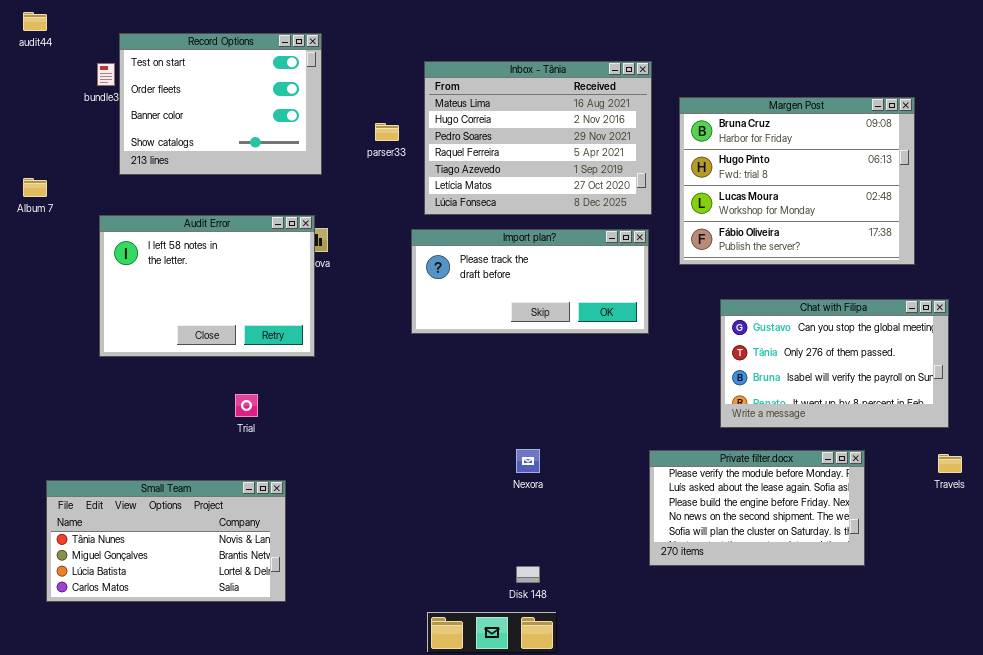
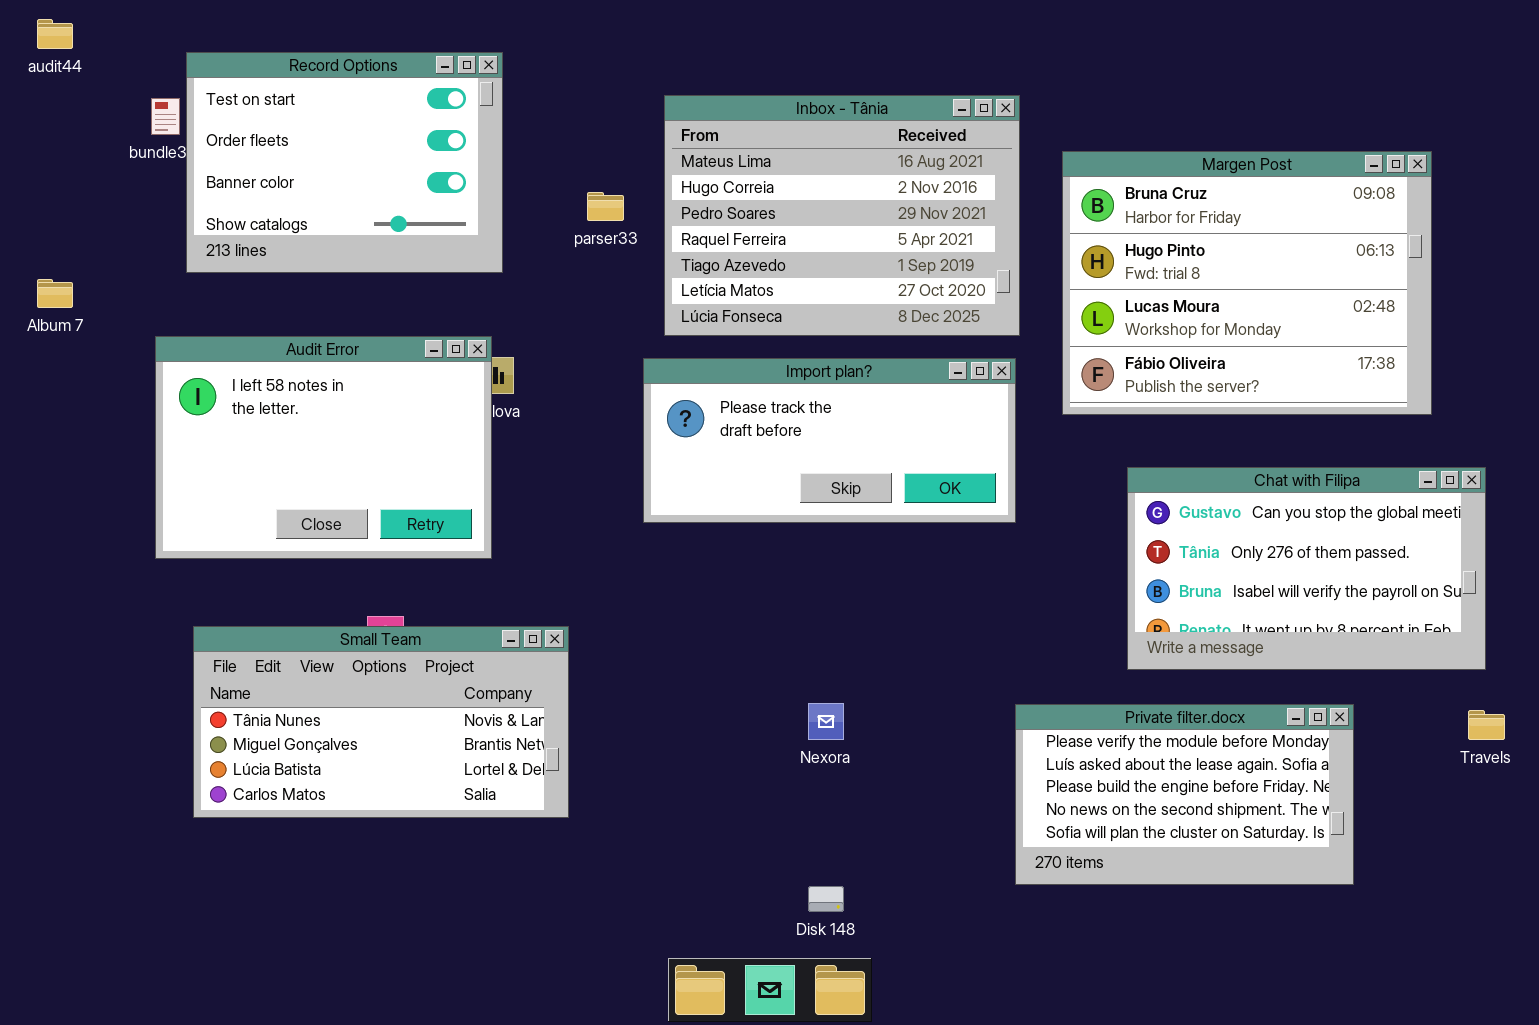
Small Team: [46,480,286,602] -> [193,626,569,818], moved

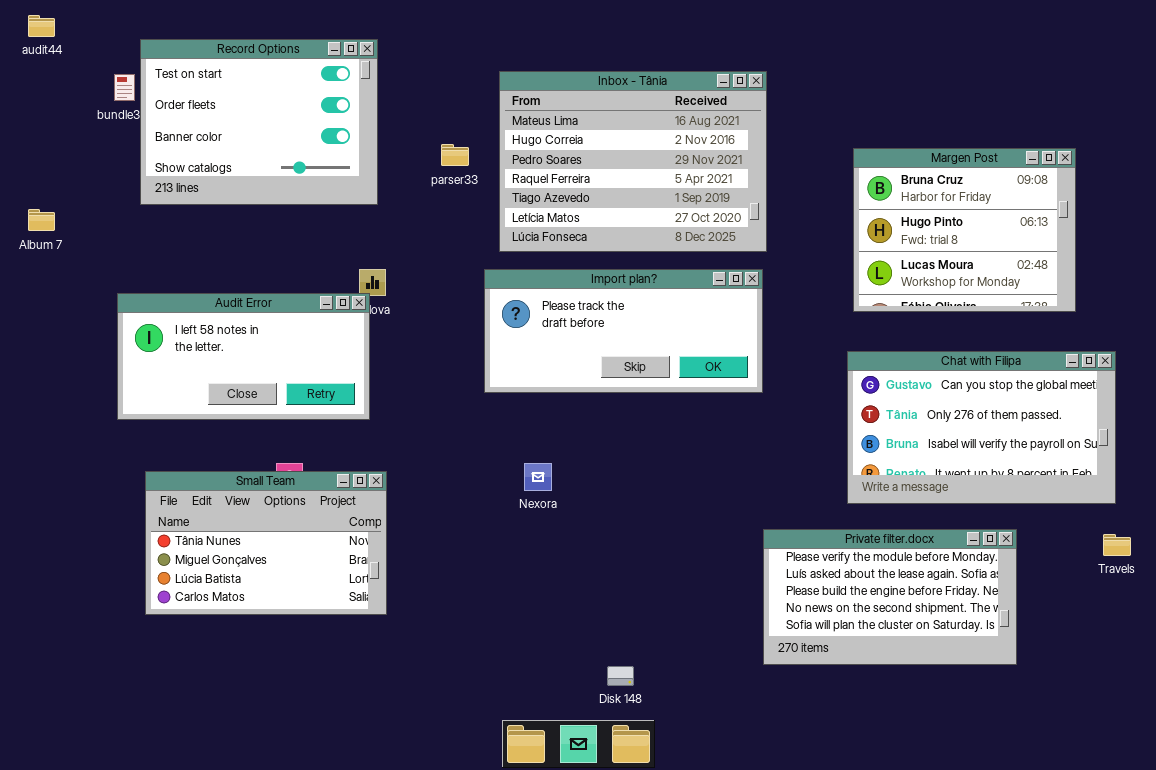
Margen Post: [1062,151,1432,415] -> [853,148,1076,312], resized
Audit Error: [155,336,492,559] -> [117,293,370,420], resized
Small Team: [193,626,569,818] -> [145,471,387,615], resized
Nexora: [808,703,844,740] -> [524,463,552,491], moved

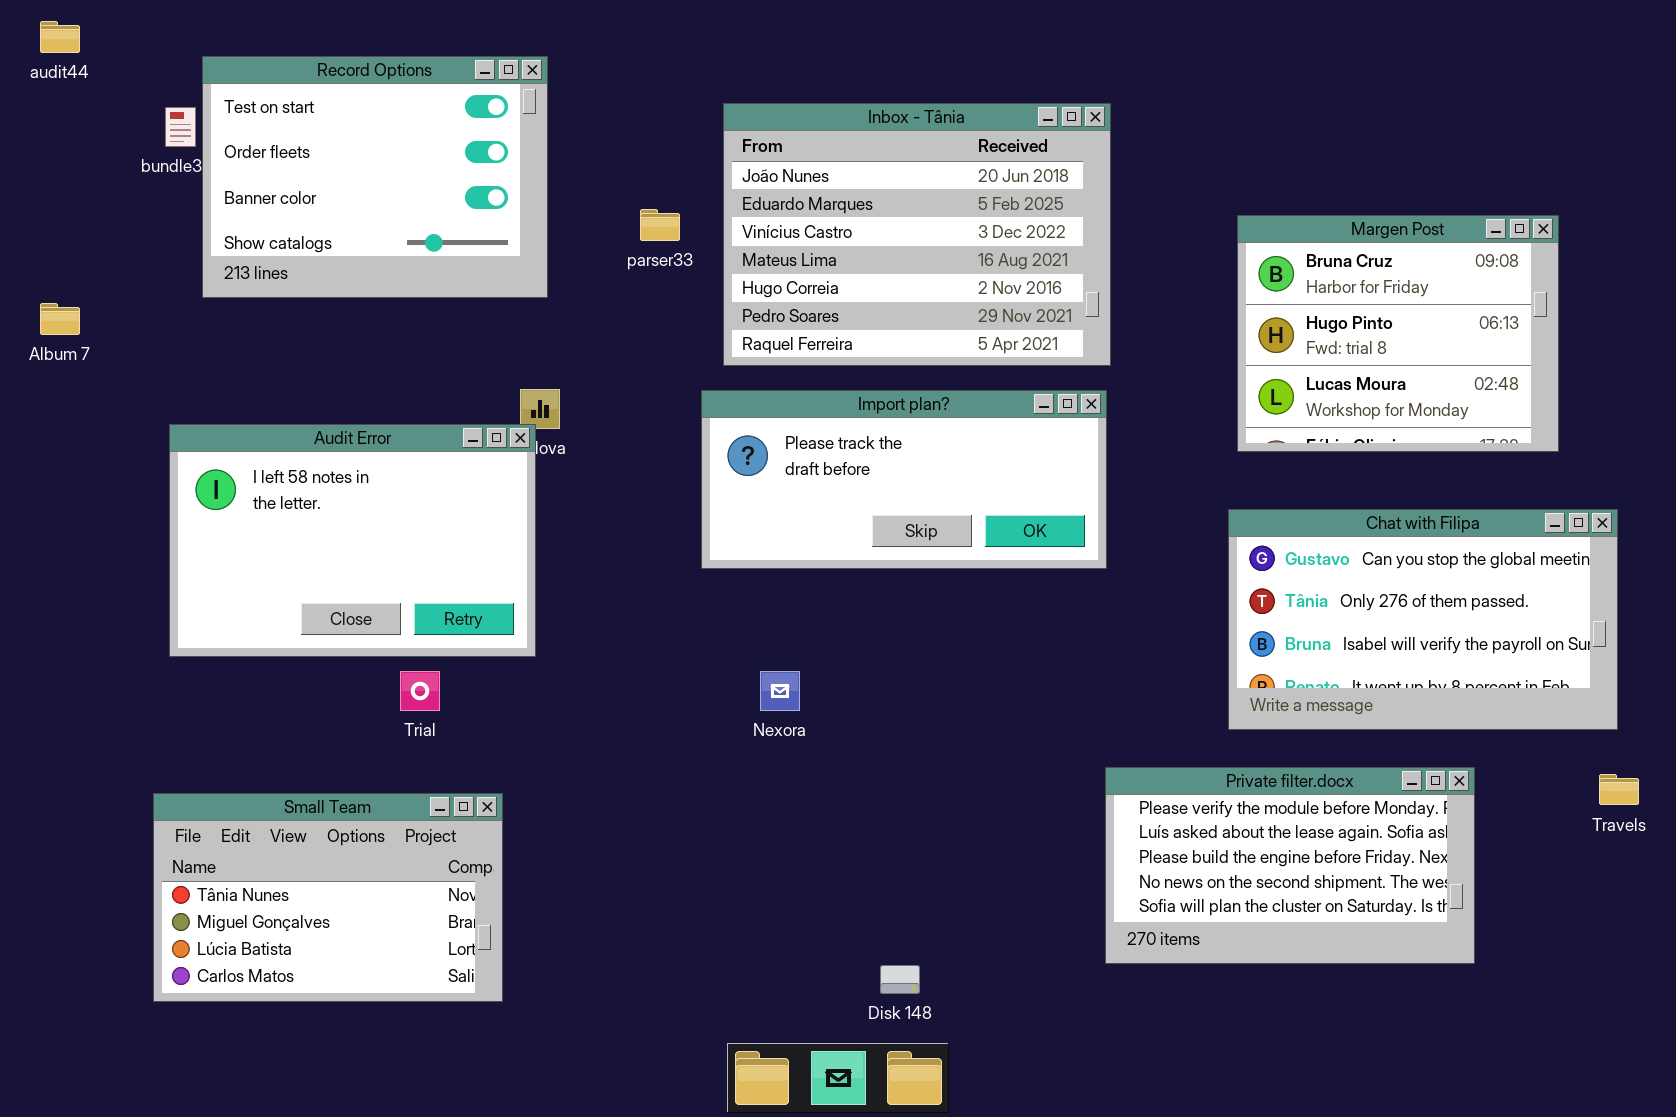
Inbox - Tânia: [499,71,767,252] -> [723,103,1111,366], scrolled up 3 rows
Audit Error: [117,293,370,420] -> [169,424,536,657], resized
Small Team: [145,471,387,615] -> [153,793,503,1002], moved

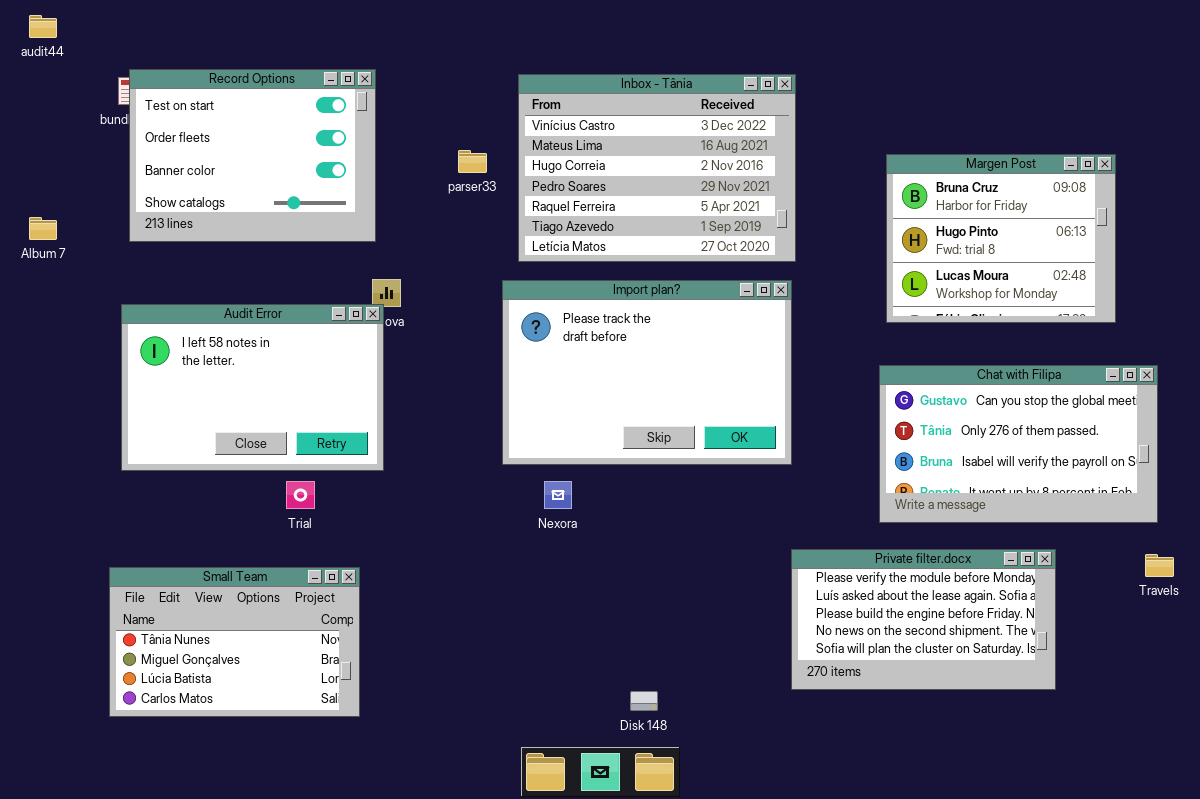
Record Options: [202,56,548,298] -> [129,69,376,242], moved
Inbox - Tânia: [723,103,1111,366] -> [518,74,796,262], scrolled down 2 rows
Import plan?: [701,390,1107,569] -> [502,280,792,465], resized

